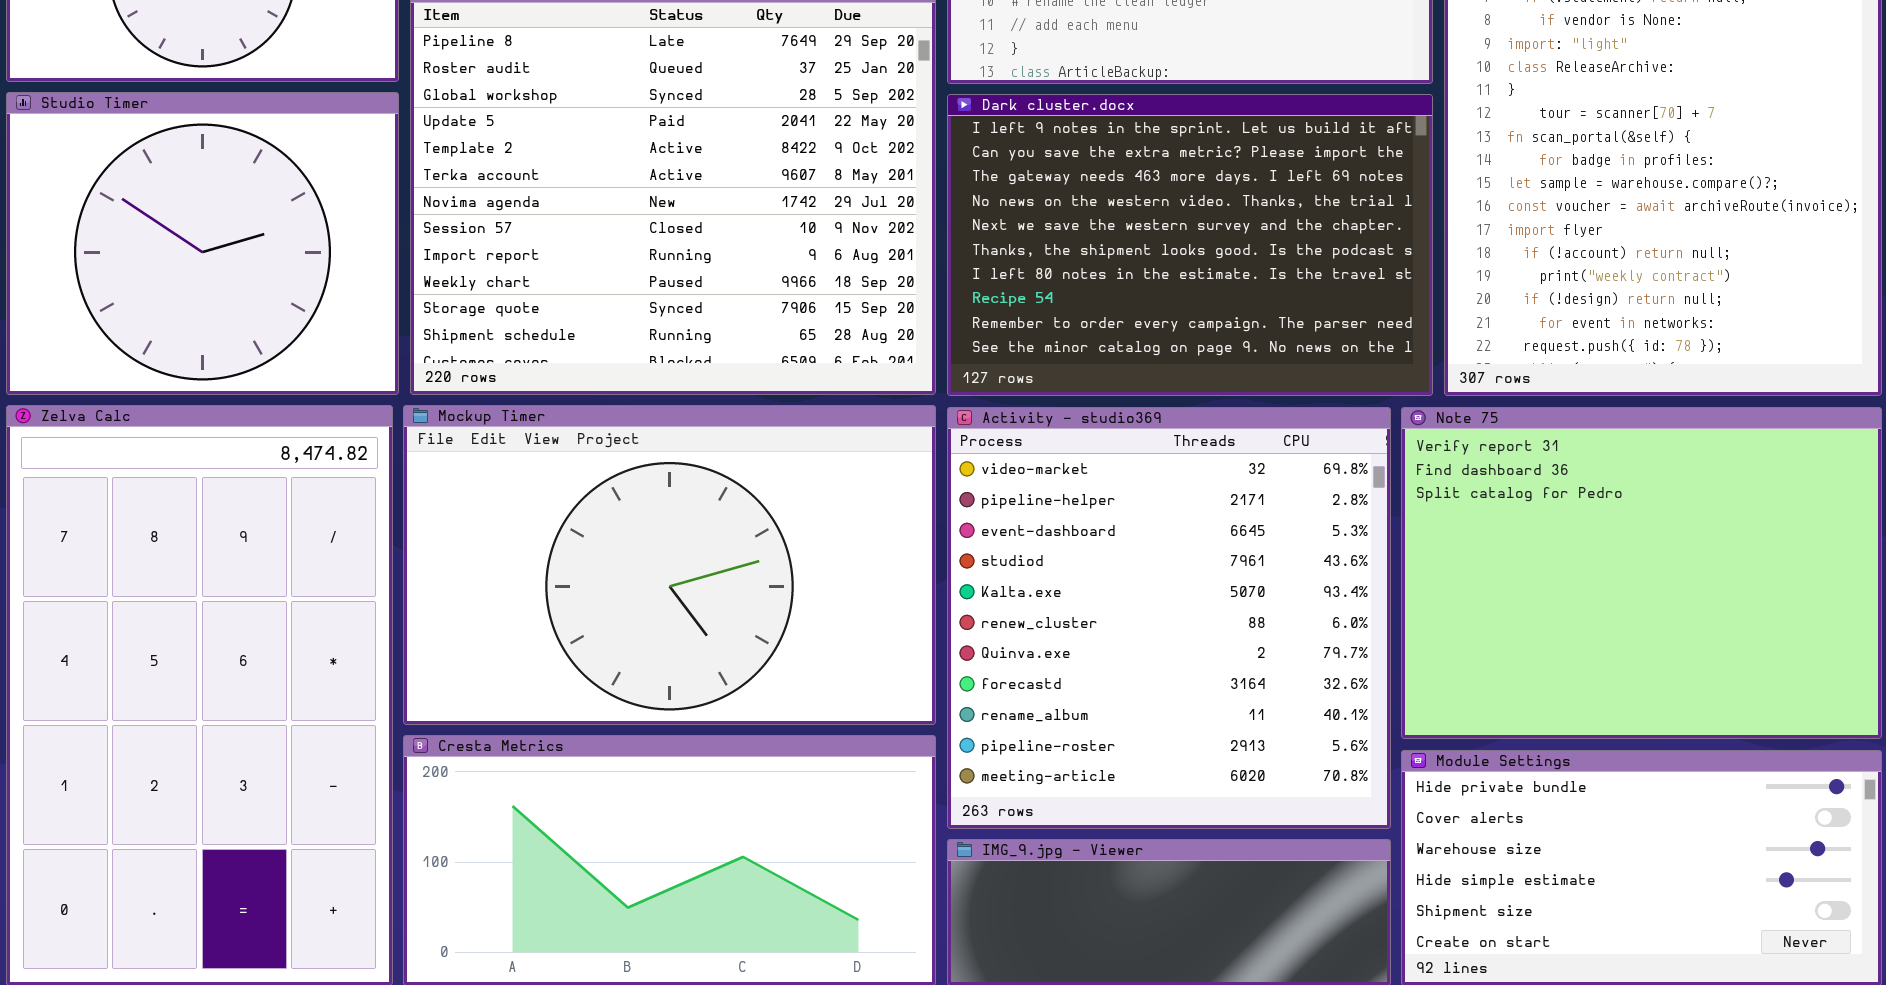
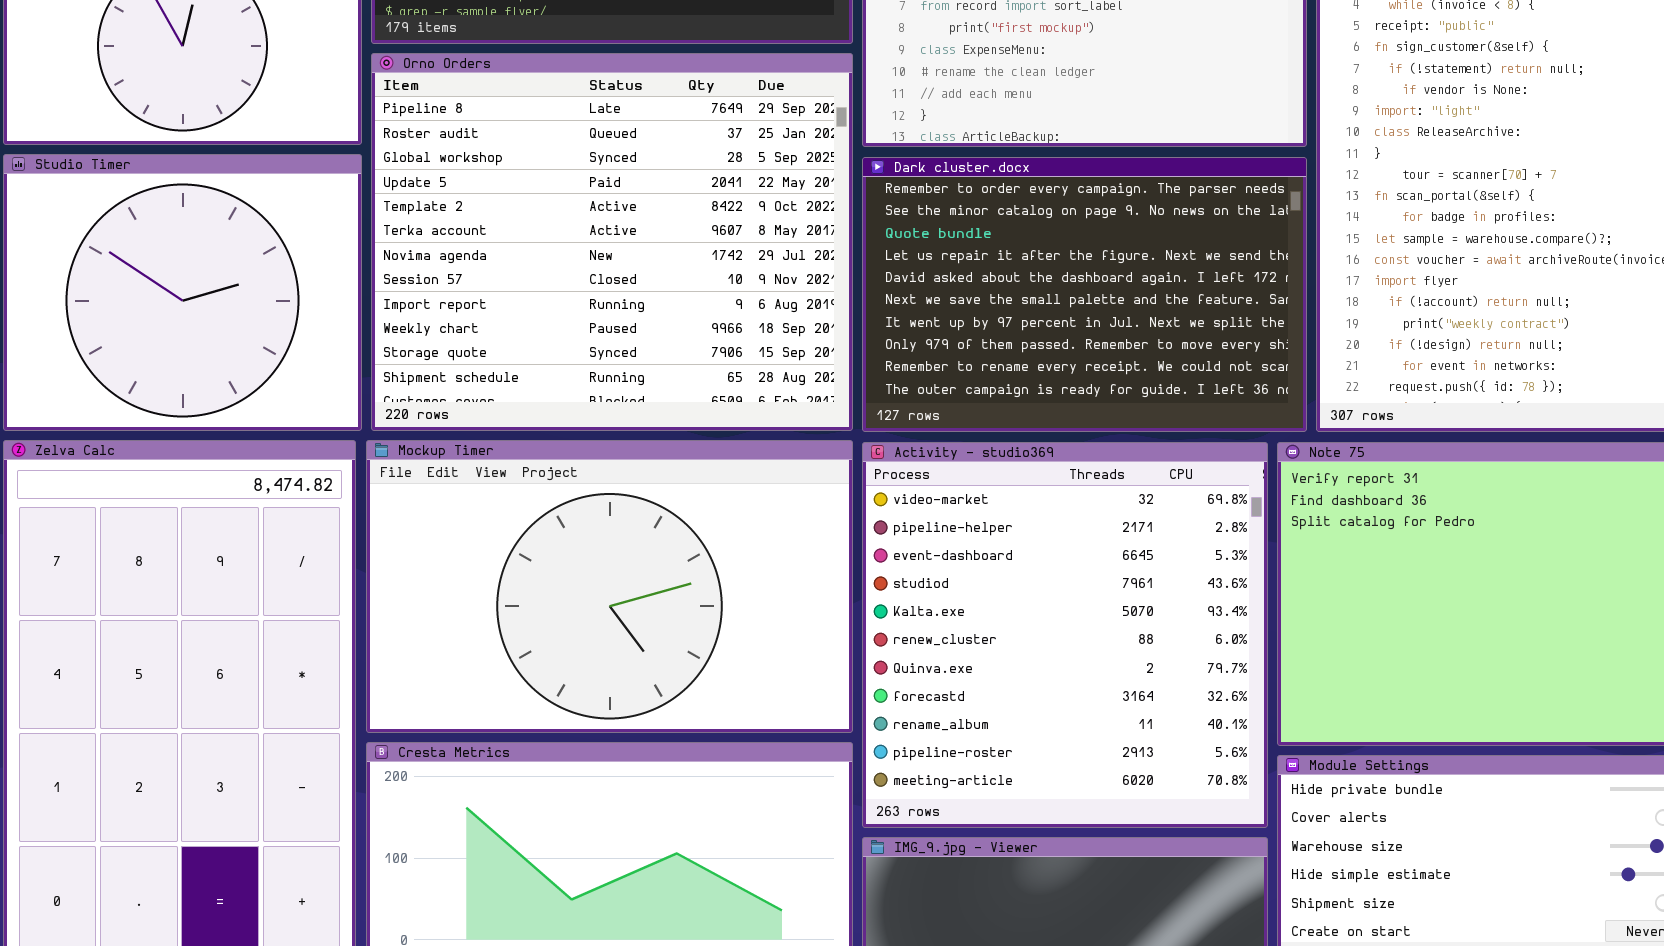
Dark cluster.docx: [947,94,1433,396] -> [862,157,1307,432], scrolled down 8 rows

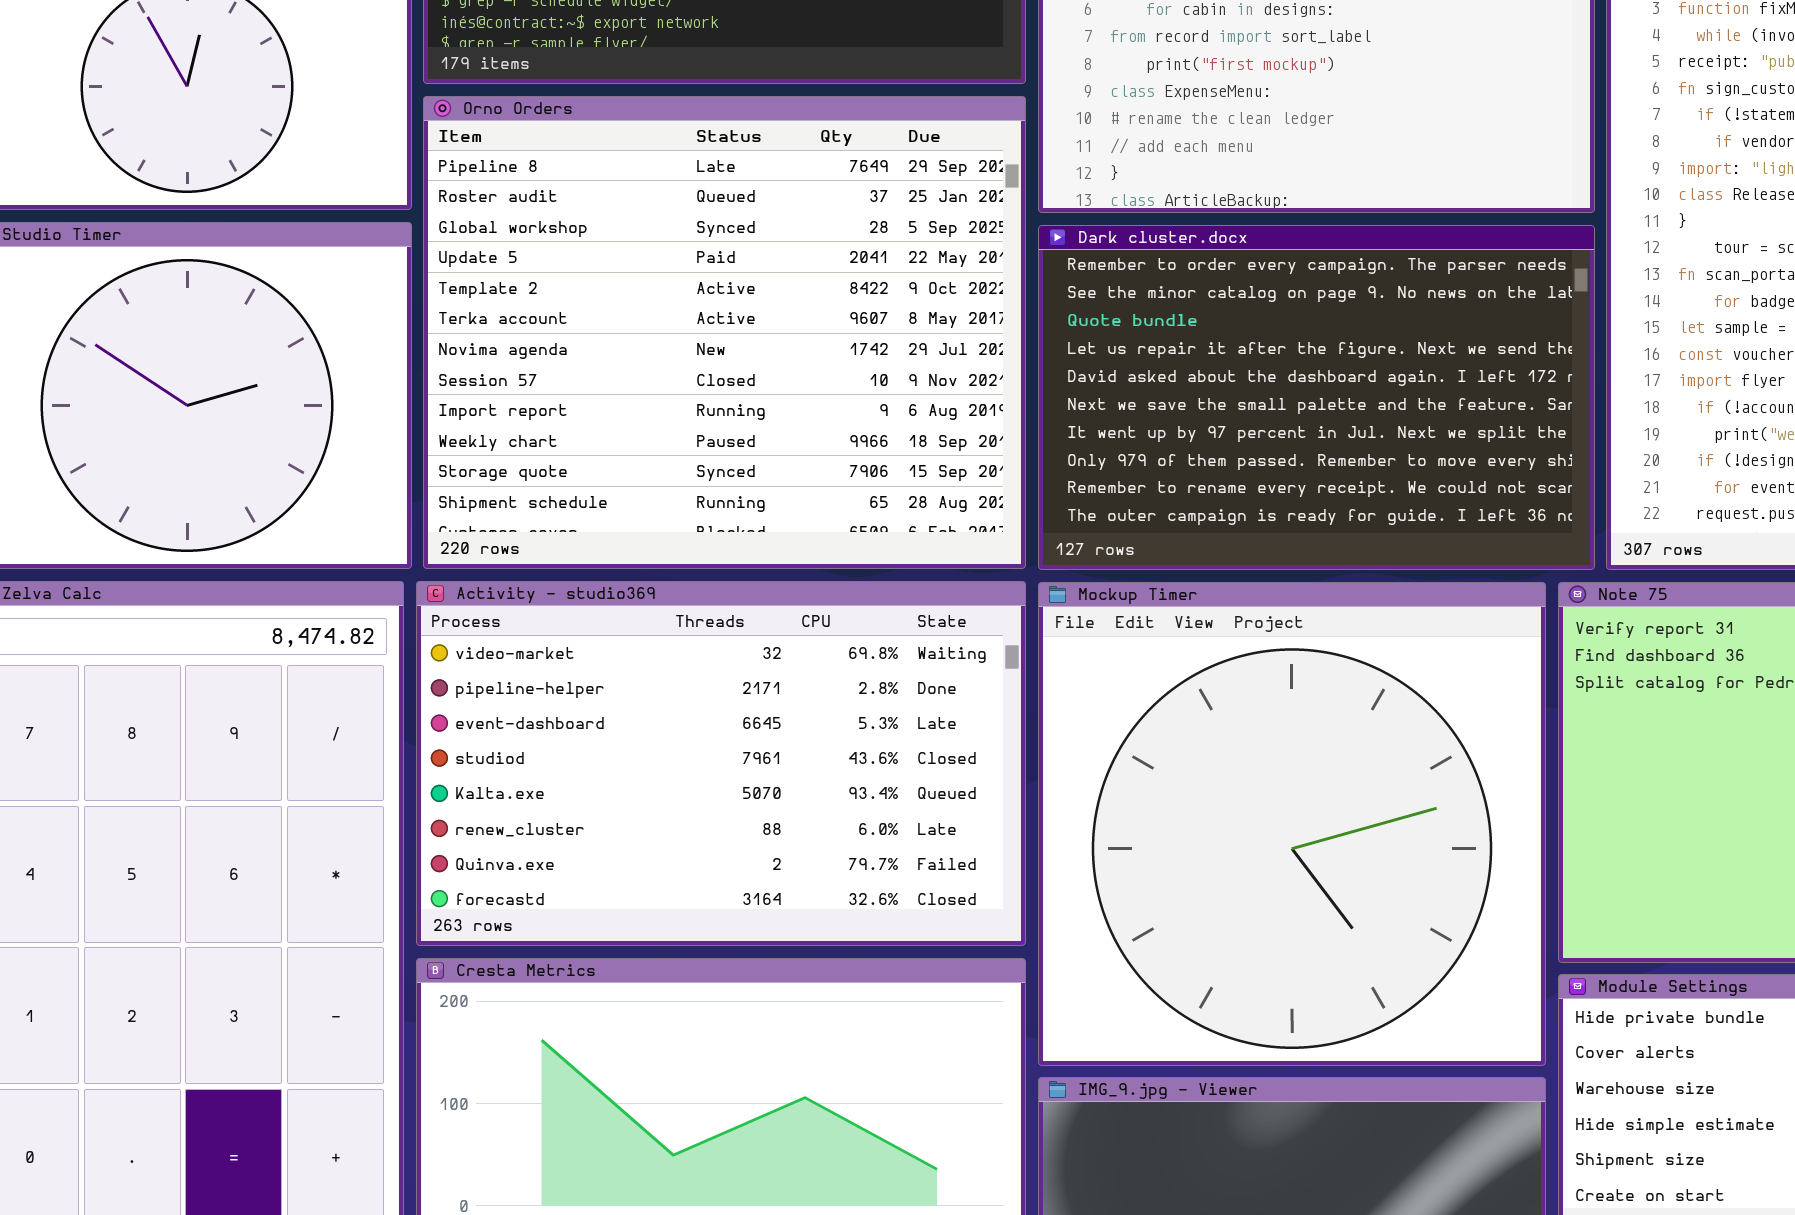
Mockup Timer: [366,440,853,733] -> [1038,582,1546,1066], moved, resized
Activity - studio369: [862,442,1268,828] -> [416,581,1026,946], moved, resized

